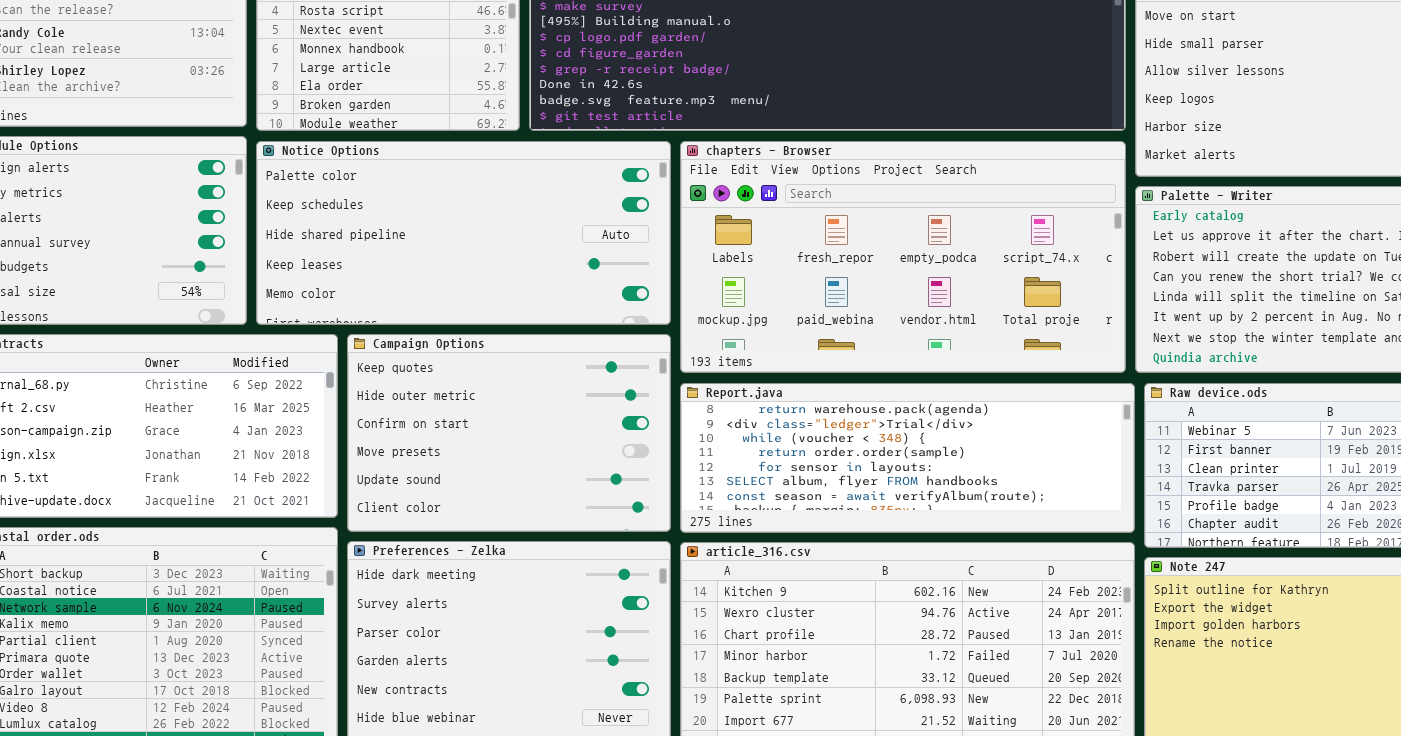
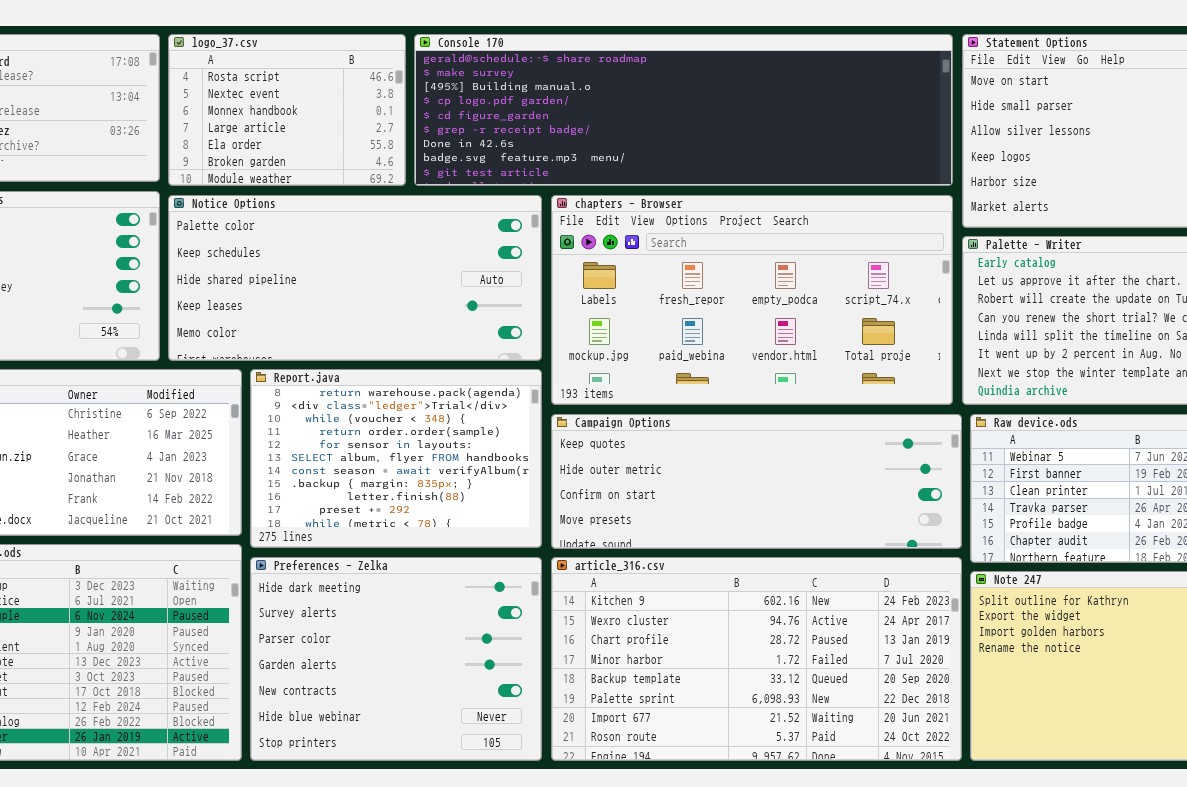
Campaign Options: [347,334,671,532] -> [551,414,962,549], moved, resized
Report.java: [680,383,1135,533] -> [250,369,542,548], moved, resized

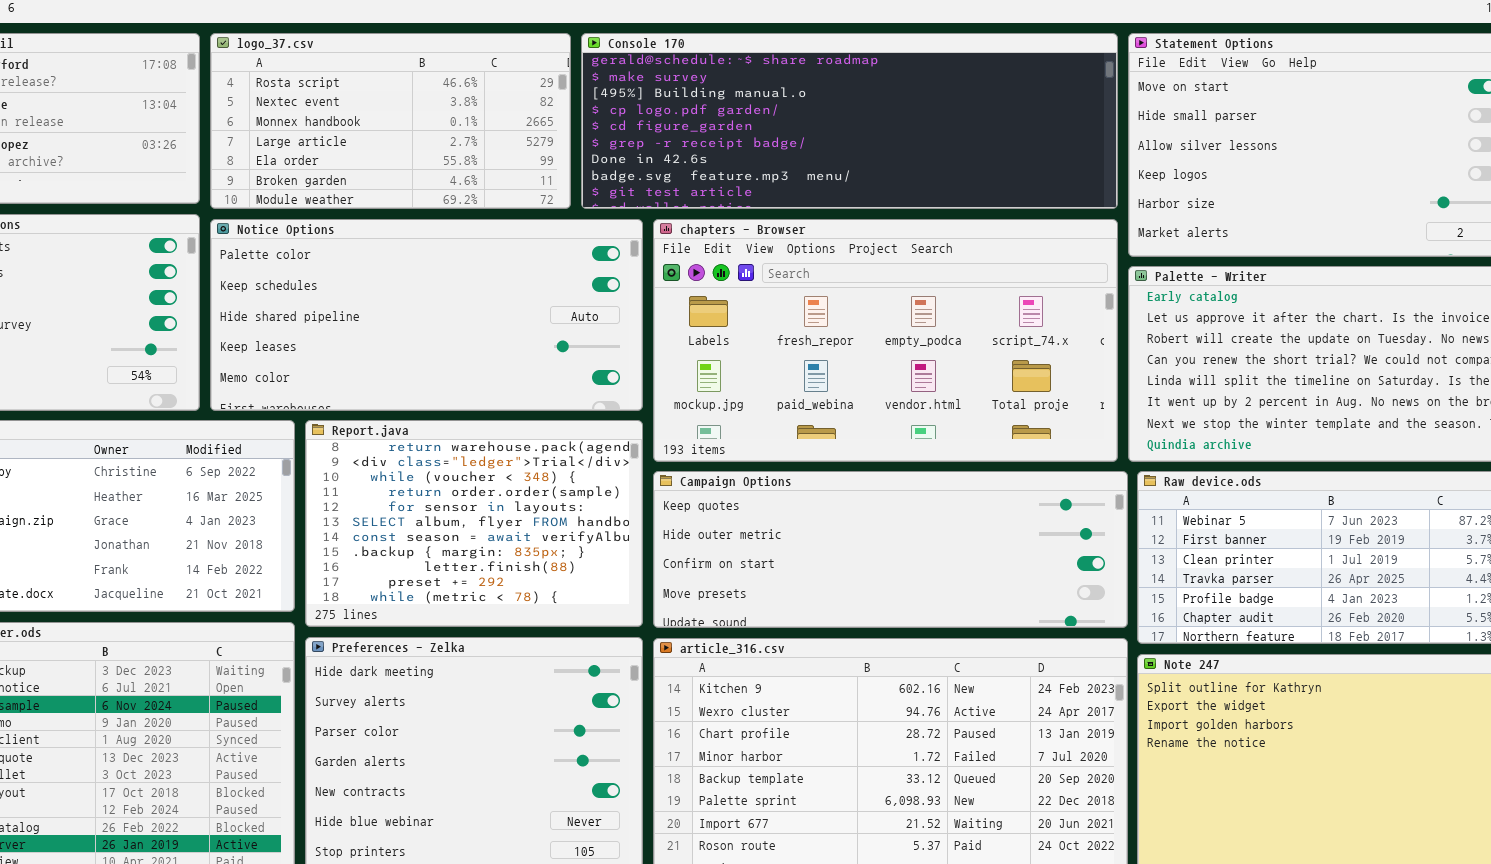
logo_37.csv: [168,34,406,186] -> [210,33,571,209], resized
Console 170: [414,34,953,186] -> [581,33,1118,209], resized

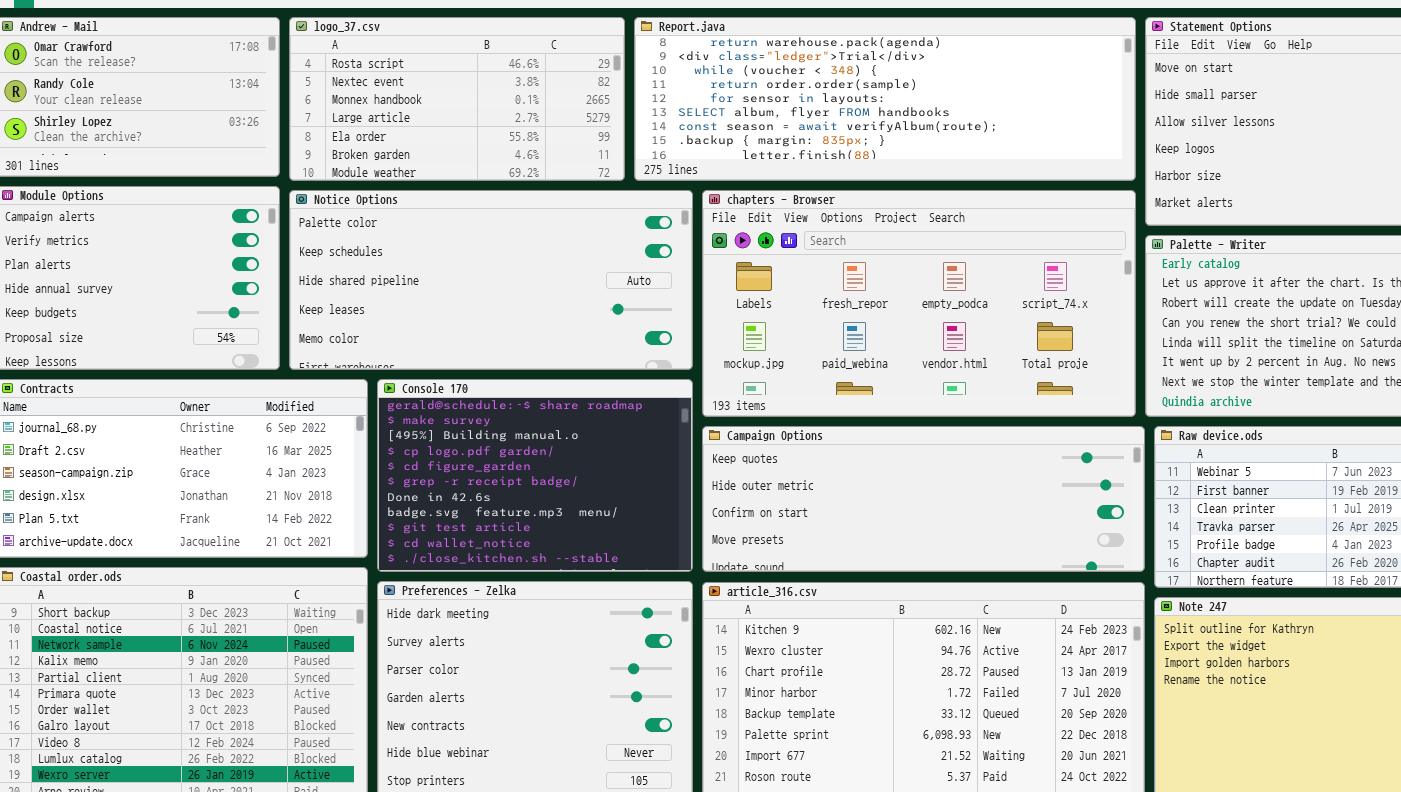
Console 170: [581,33,1118,209] -> [377,379,693,572], moved, resized
Report.java: [305,420,643,627] -> [634,17,1136,181], moved, resized

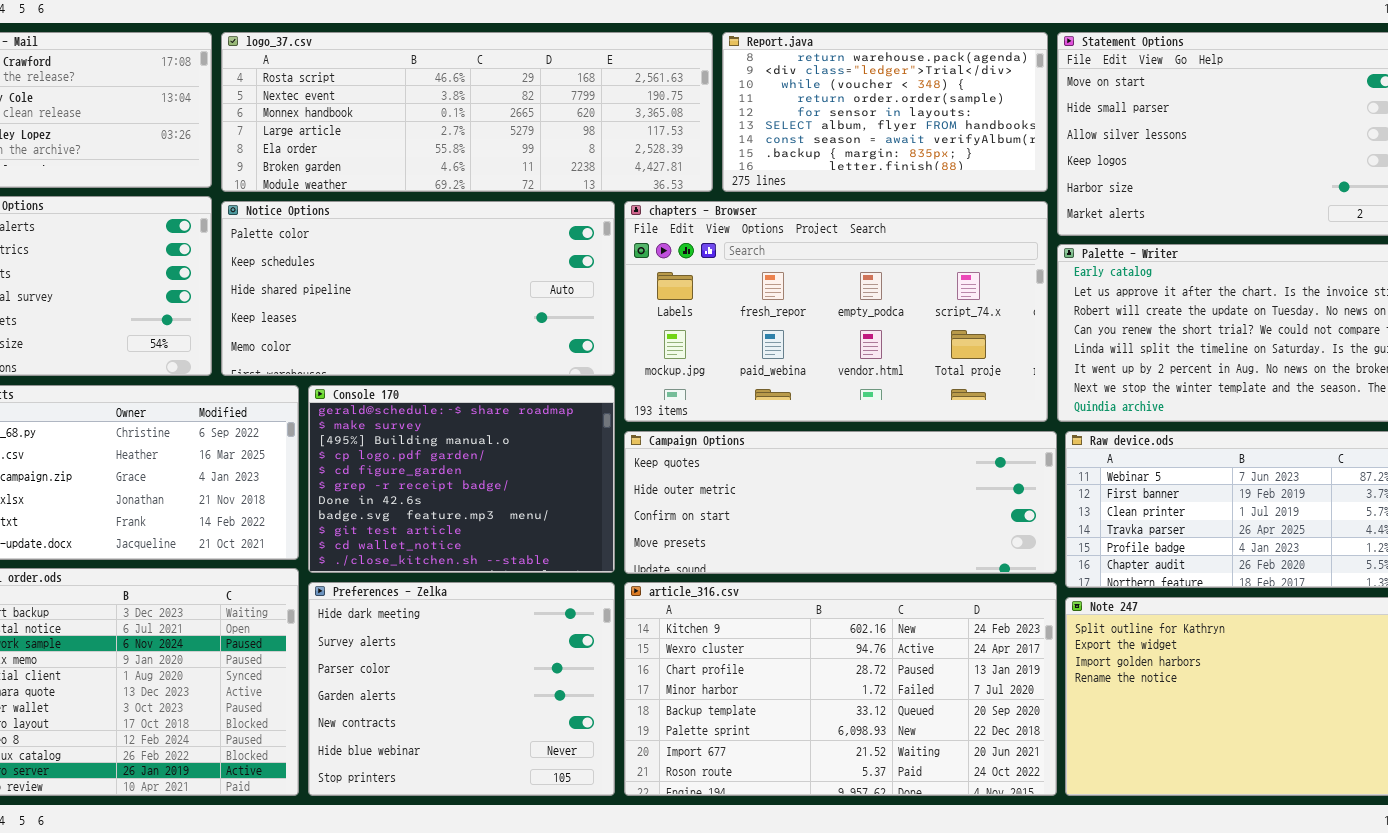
logo_37.csv: [289,17,625,181] -> [221,32,713,192], resized
Report.java: [634,17,1136,181] -> [722,32,1048,192], resized

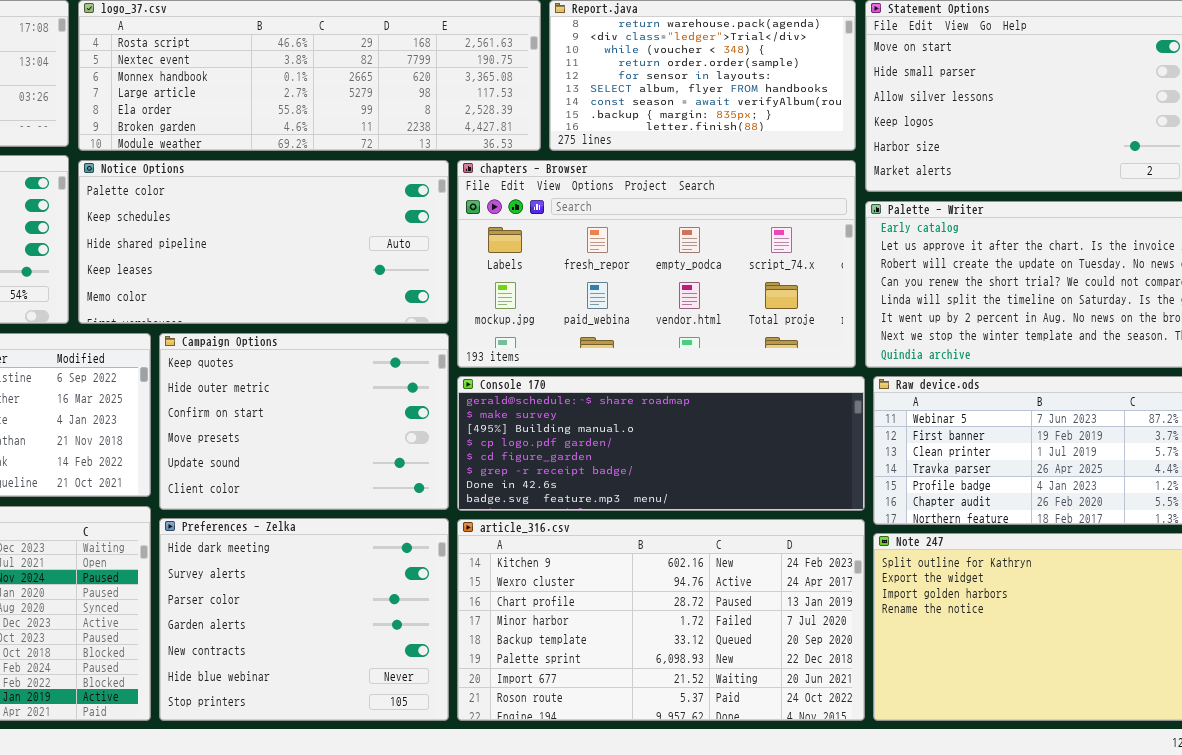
Console 170: [308,385,615,573] -> [457,376,865,511], moved, resized
Campaign Options: [624,431,1057,574] -> [159,333,449,510], moved, resized

